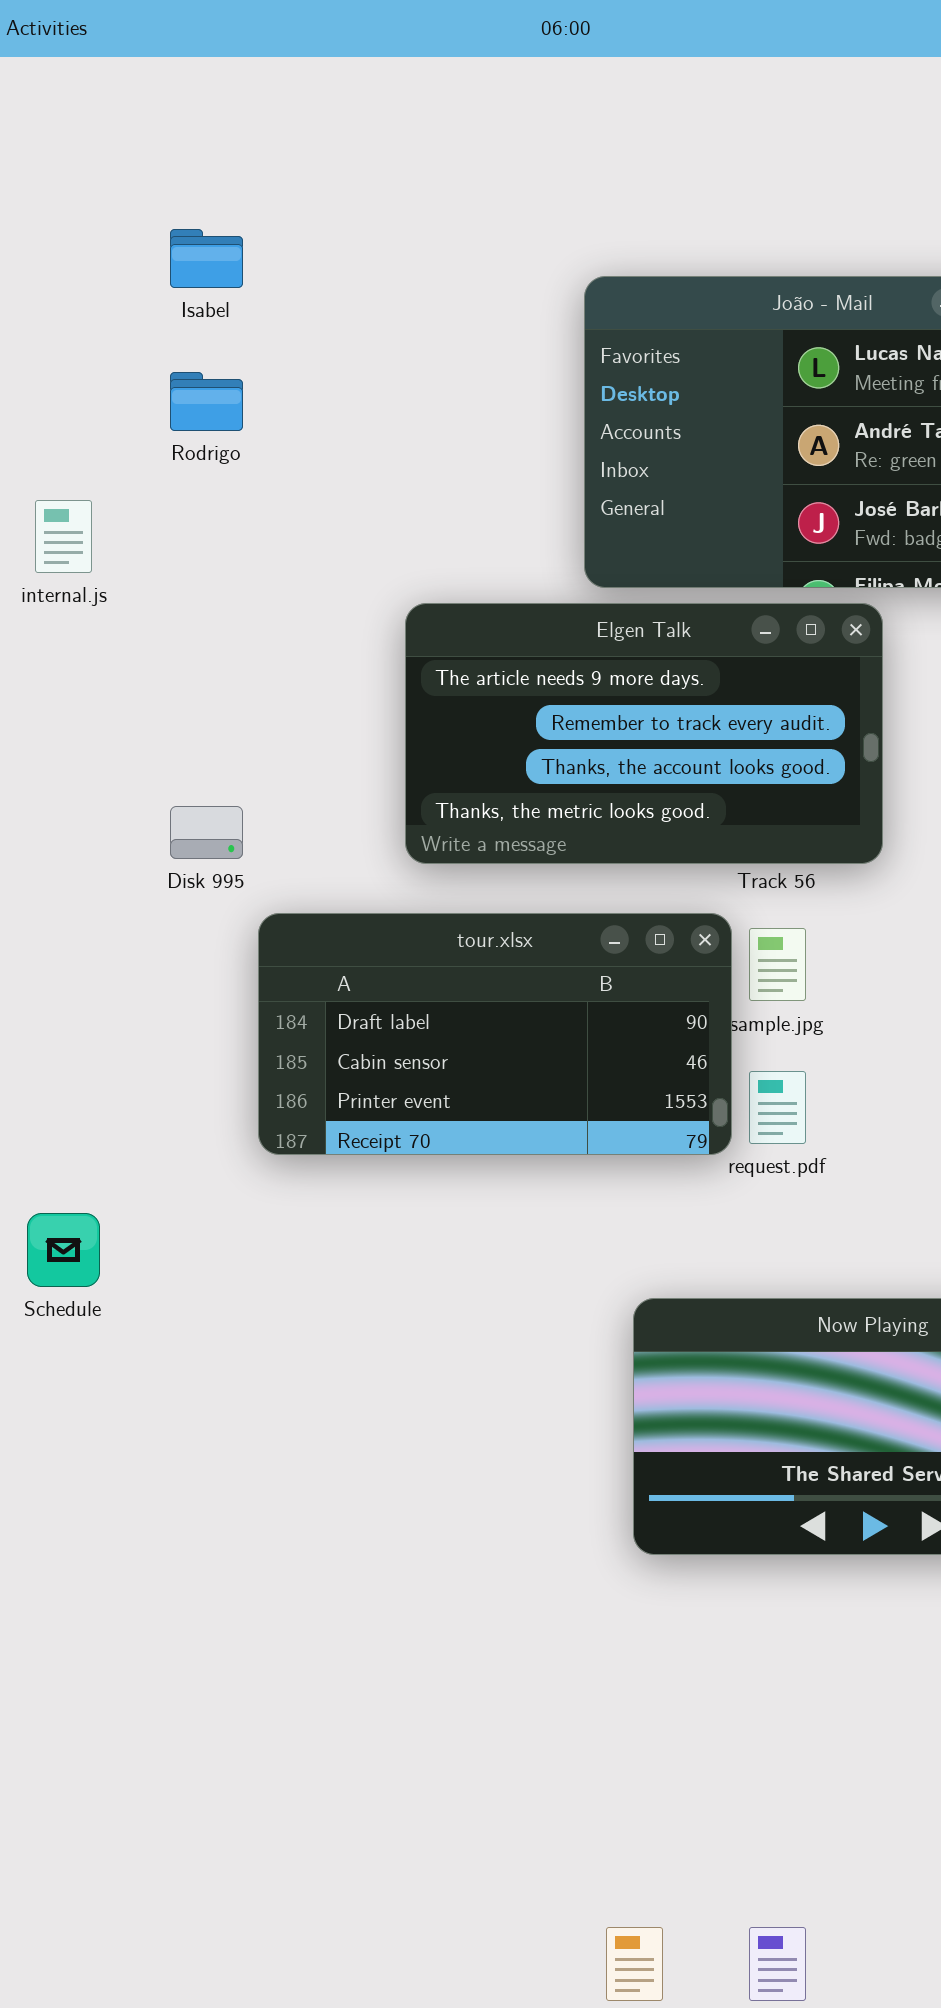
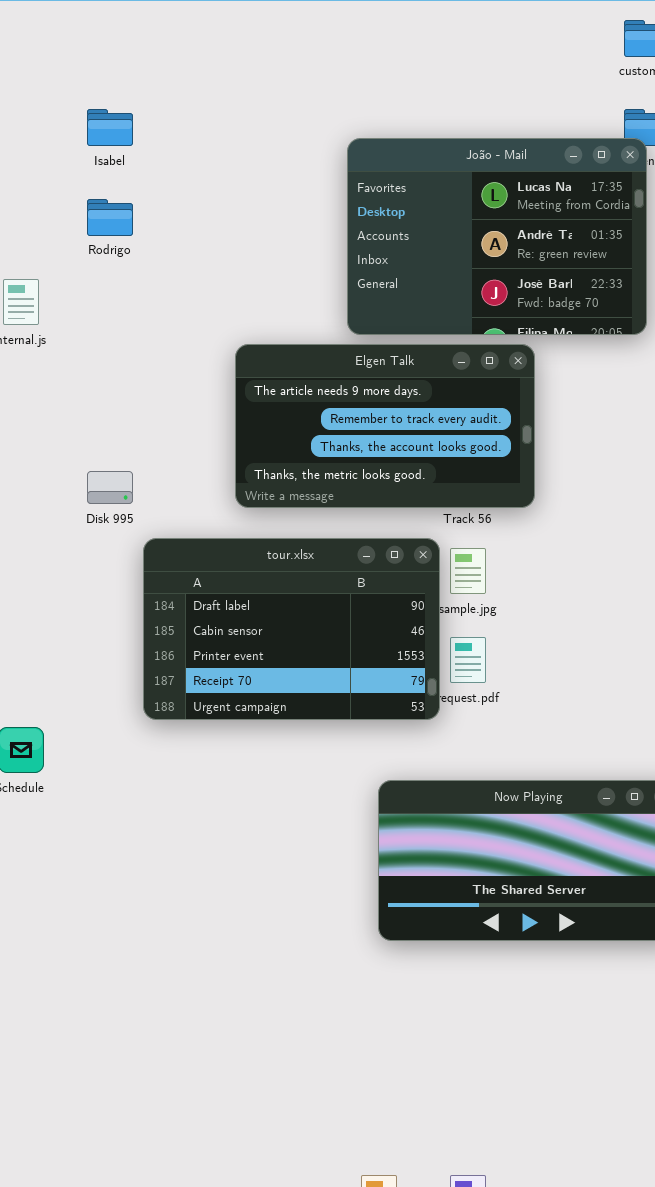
tour.xlsx: [258,913,732,1155] -> [143,538,440,720], resized

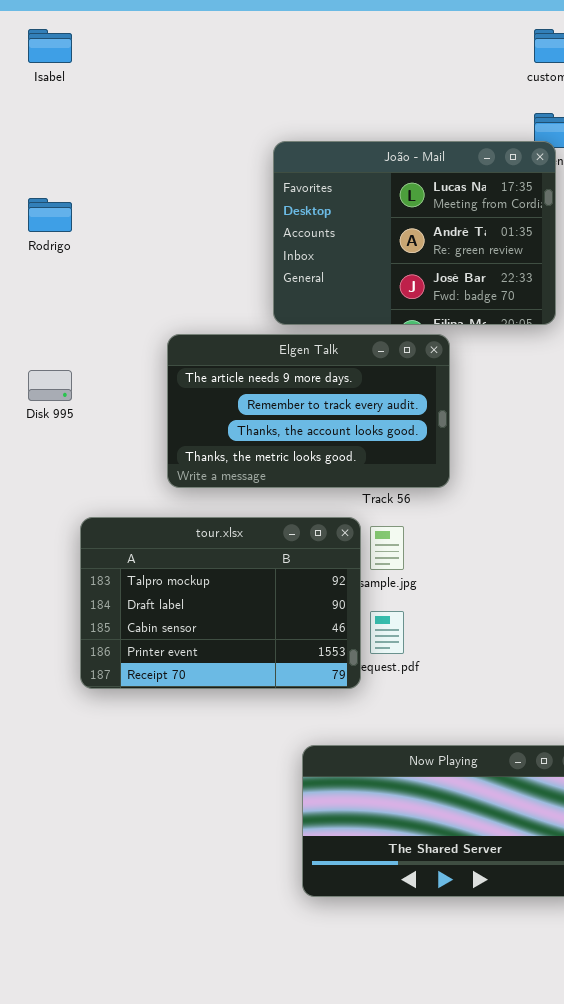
Isabel: [87,109,133,146] -> [28,29,72,63], moved
Disk 995: [87,471,133,504] -> [28,370,72,401], moved
tour.xlsx: [143,538,440,720] -> [80,517,361,689], scrolled up 1 row

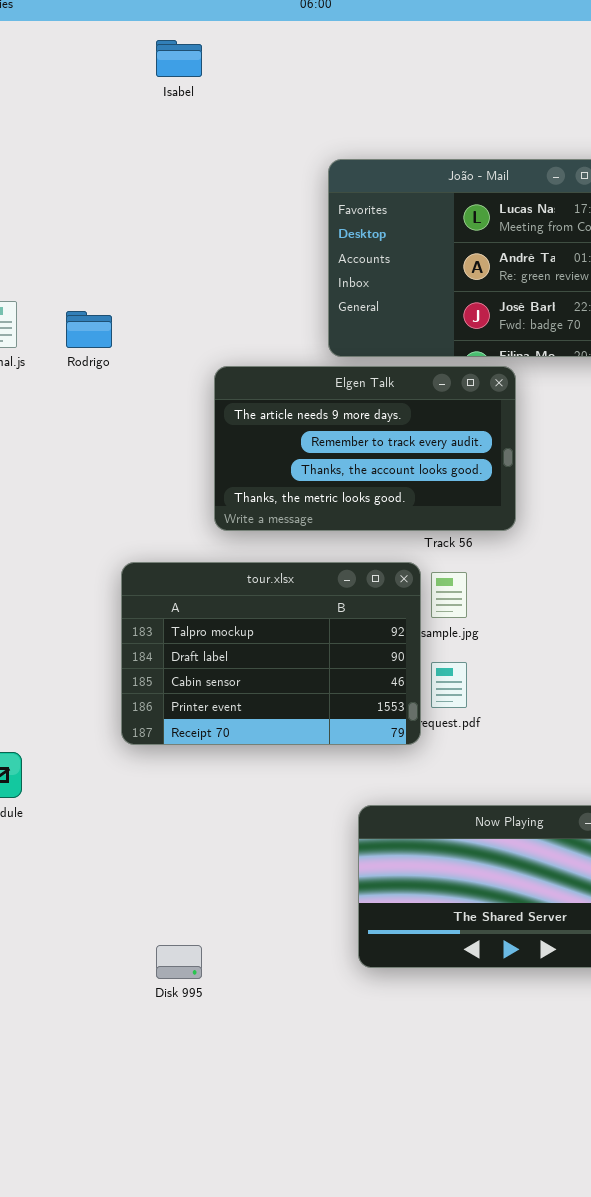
Isabel: [28,29,72,63] -> [156,40,202,77], moved
Rodrigo: [28,198,72,232] -> [66,311,112,348], moved
Disk 995: [28,370,72,401] -> [156,945,202,979], moved

